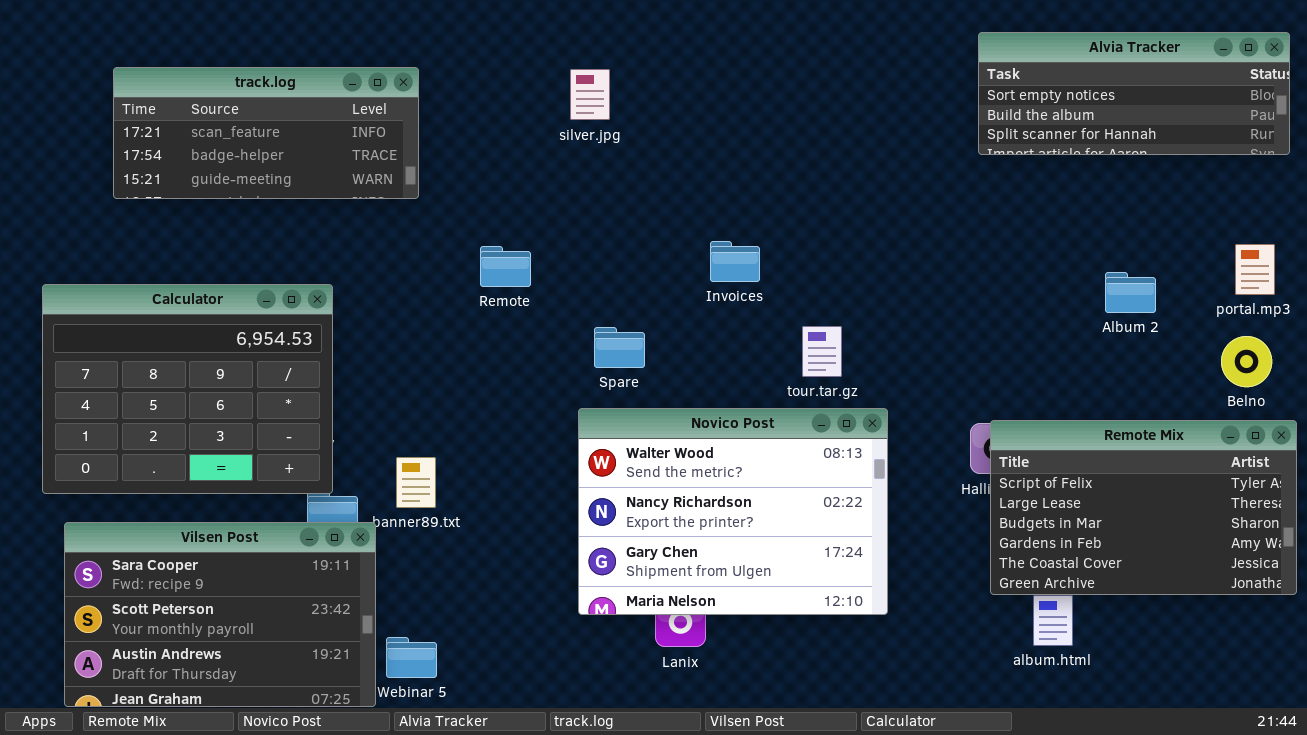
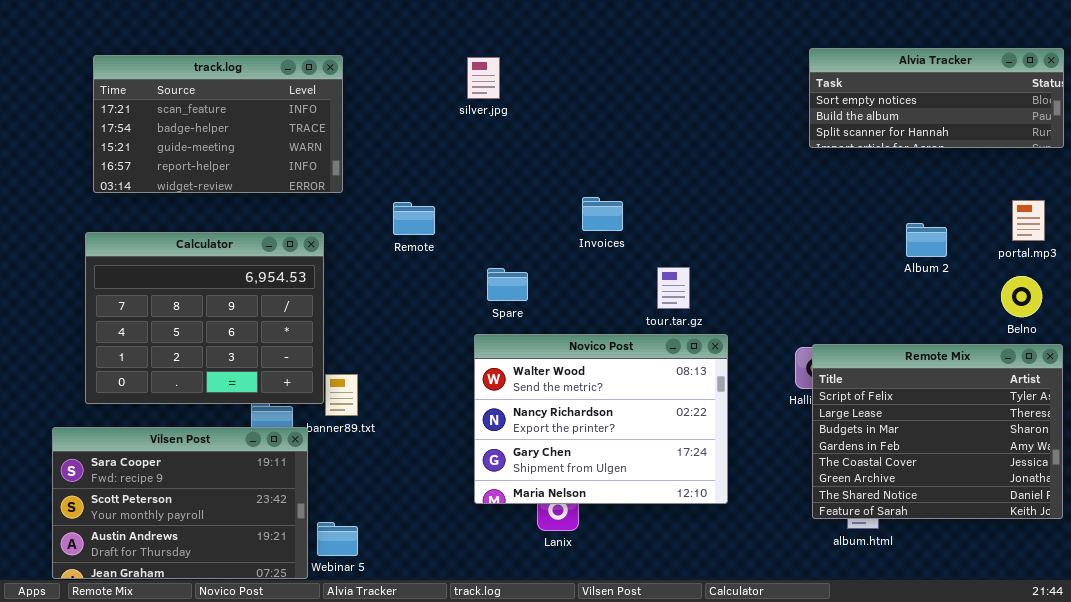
Alvia Tracker: [978,32,1290,155] -> [809,48,1064,148], moved
track.log: [113,67,419,199] -> [93,55,343,193], resized
Calculator: [42,284,333,494] -> [85,232,324,404], moved
Remote Mix: [990,420,1297,595] -> [812,344,1063,519], resized

